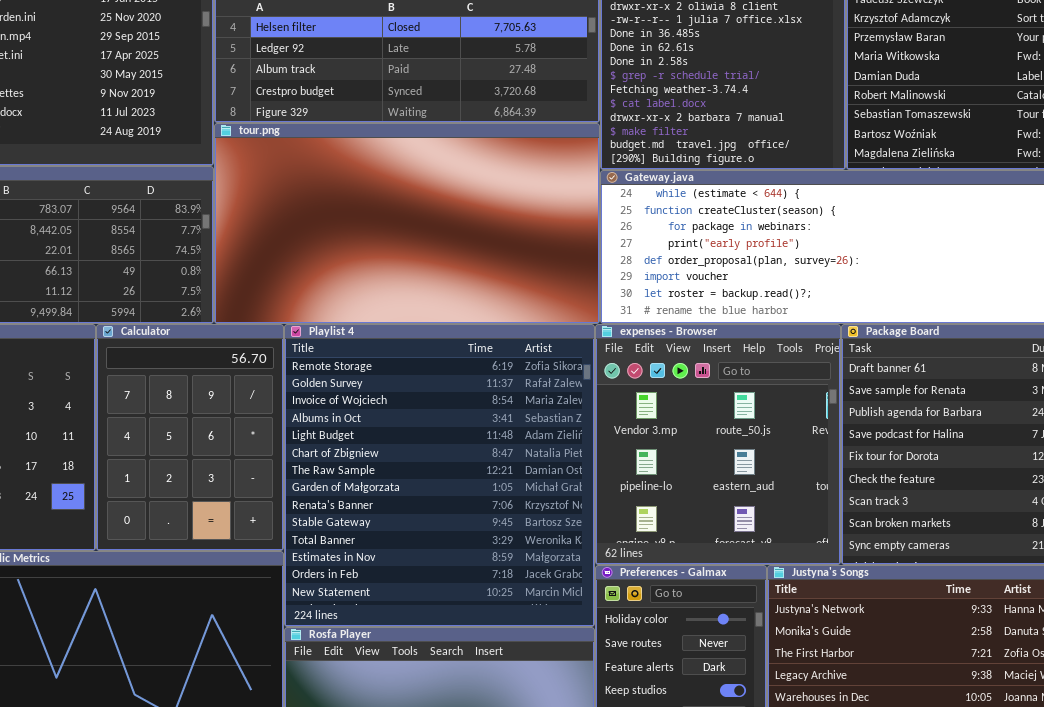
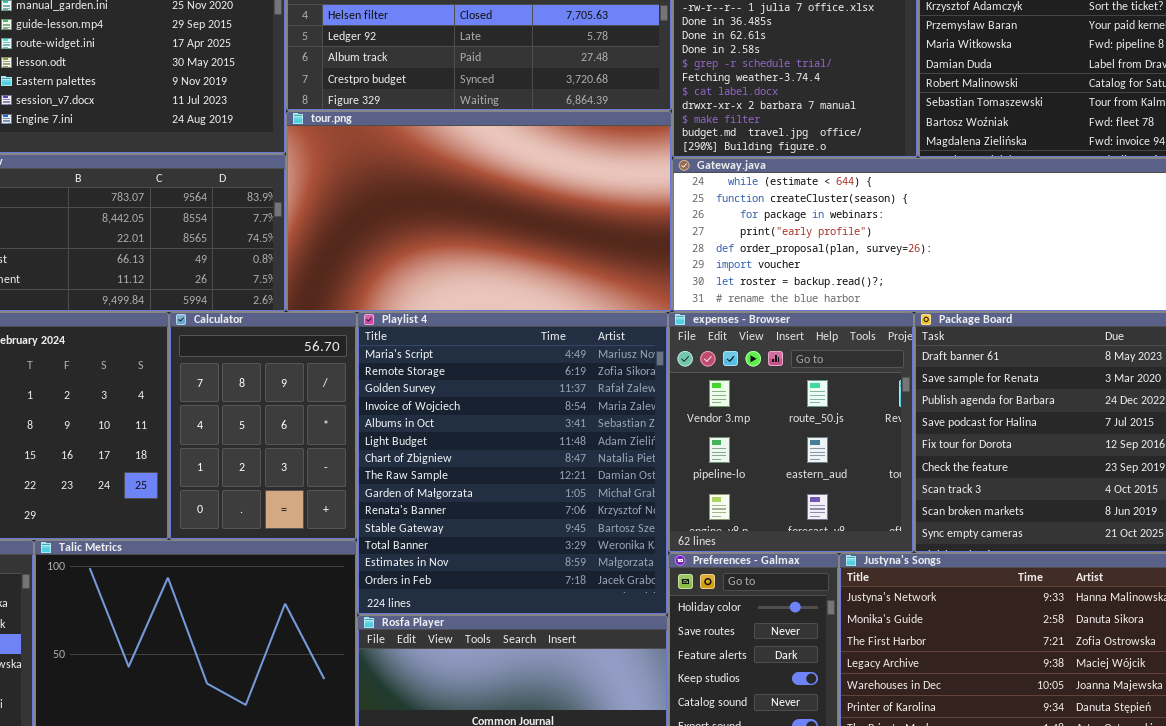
Playlist 4: [284,324,595,627] -> [357,312,668,615], scrolled up 1 row

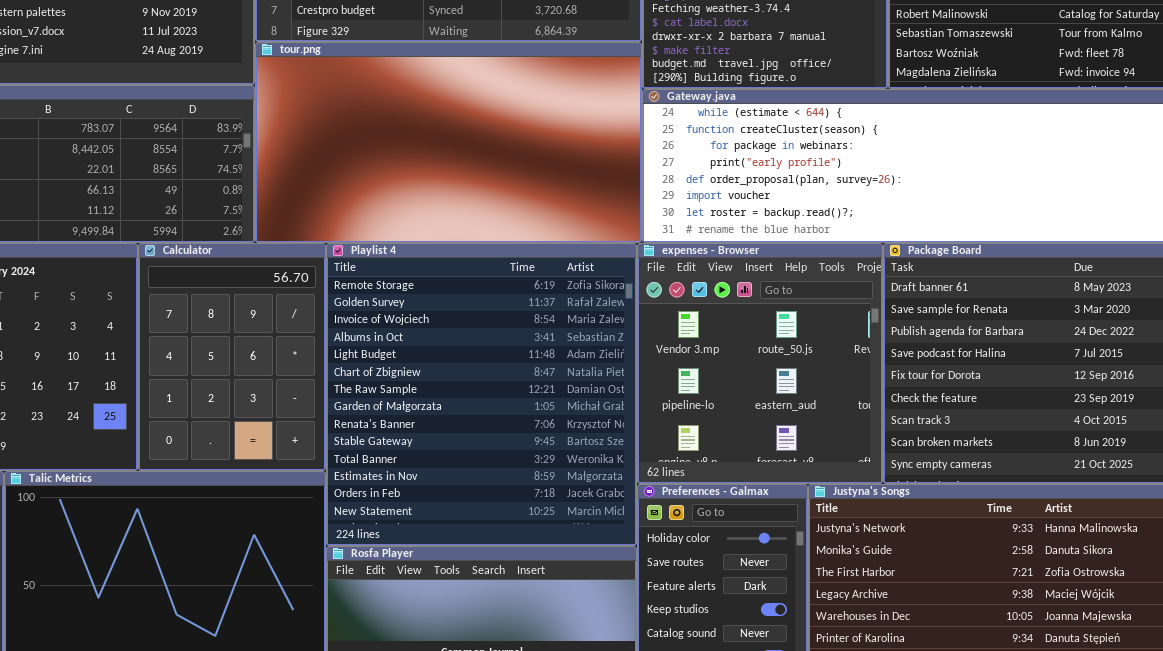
Playlist 4: [357,312,668,615] -> [326,243,637,546], scrolled down 1 row

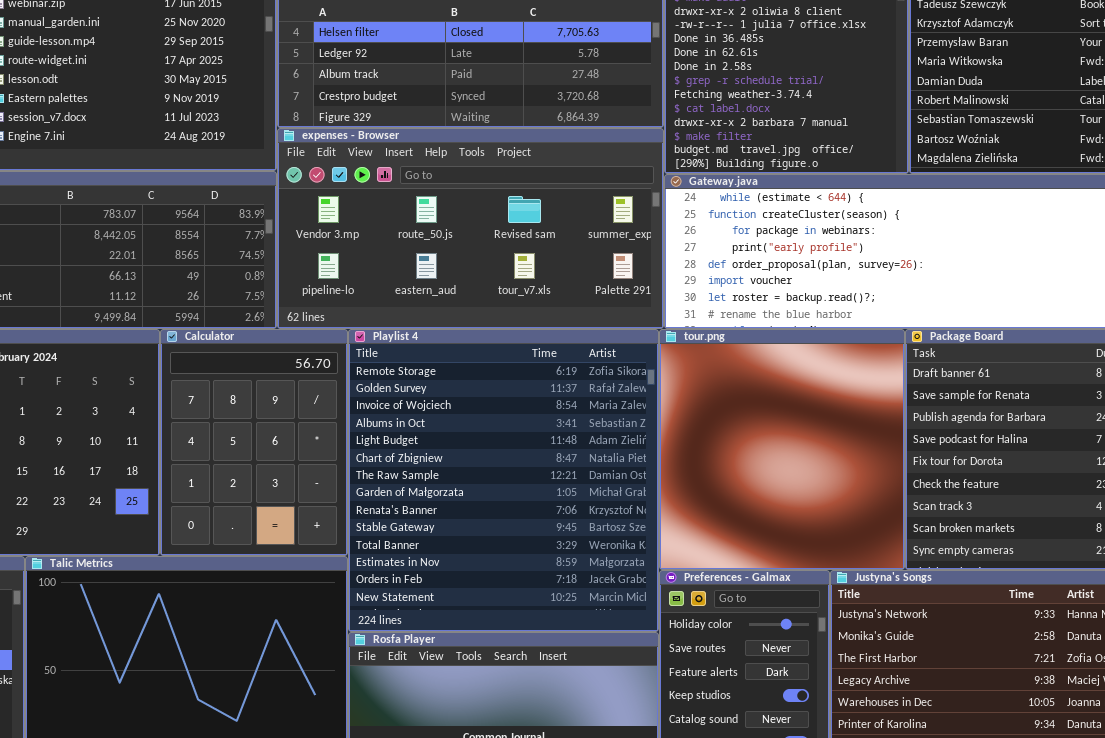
tour.png: [255,42,642,243] -> [659,329,905,570], moved, resized
expenses - Browser: [637,243,883,484] -> [277,128,664,329], moved, resized

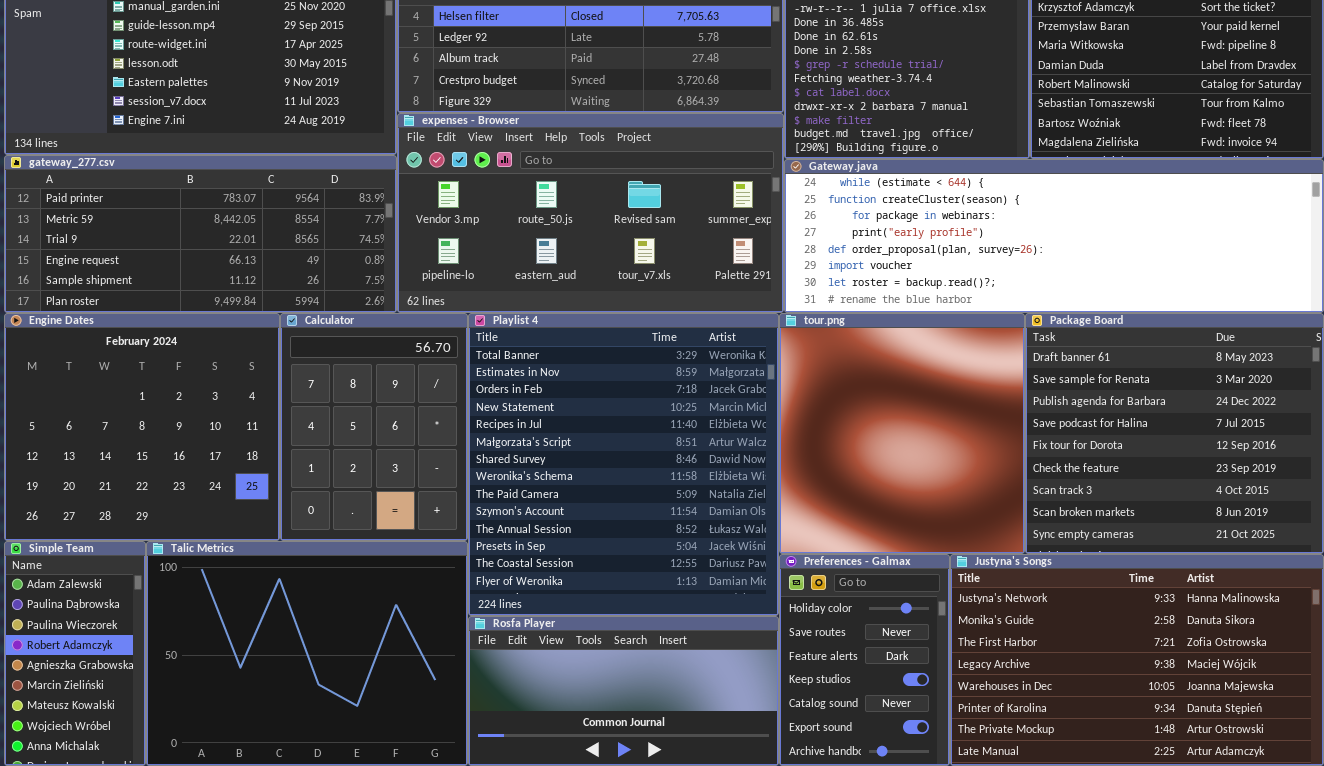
Playlist 4: [348,329,659,632] -> [468,313,779,616], scrolled down 10 rows

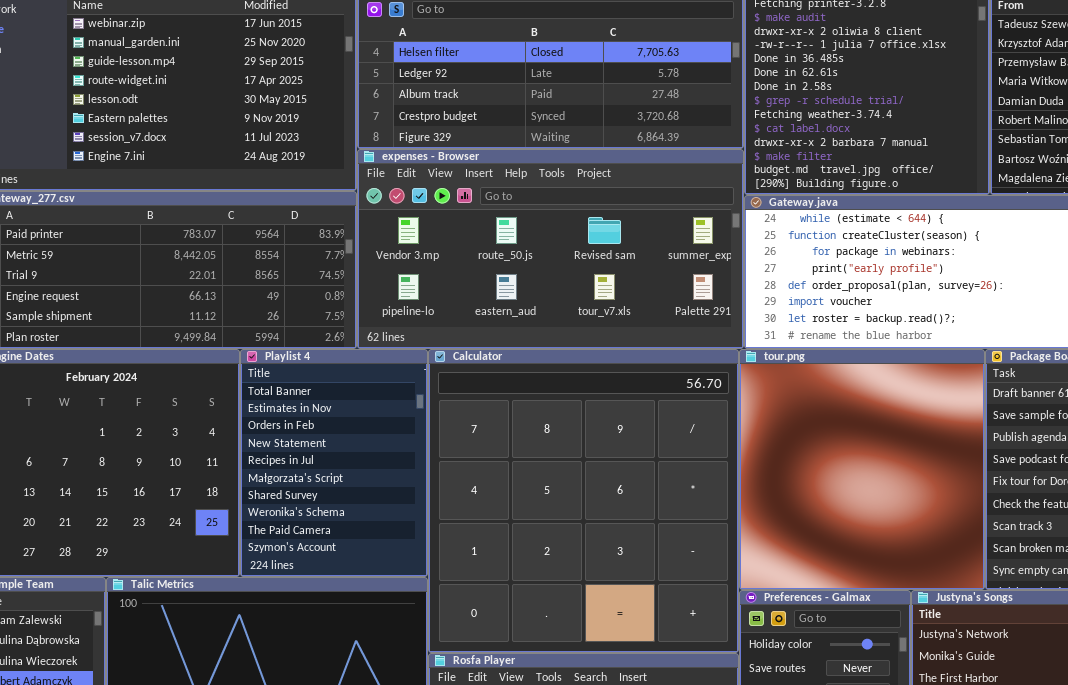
Calculator: [280,313,468,541] -> [428,349,739,653], moved, resized
Playlist 4: [468,313,779,616] -> [240,349,428,577], moved, resized

